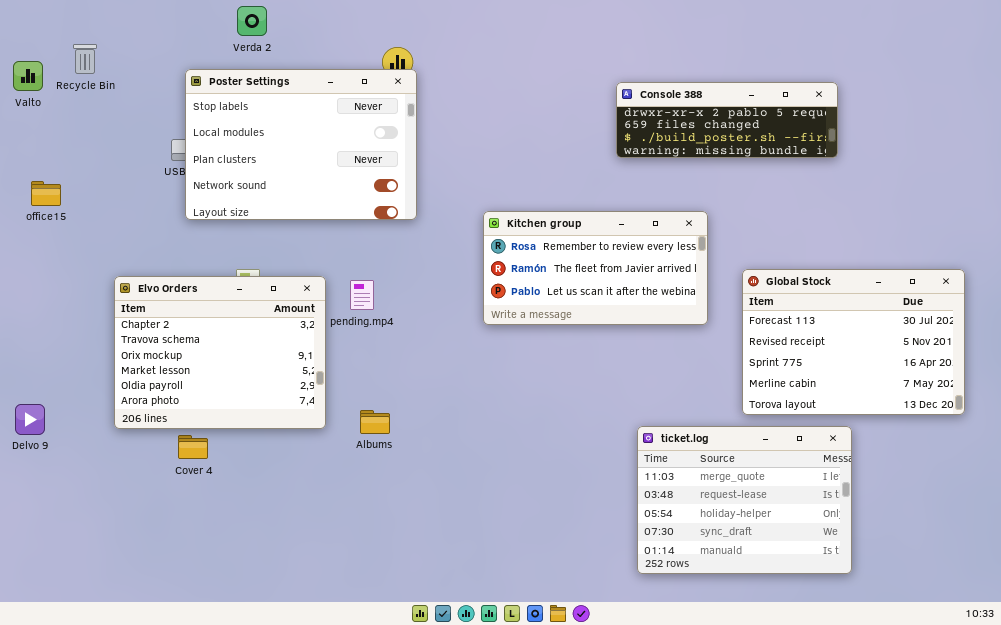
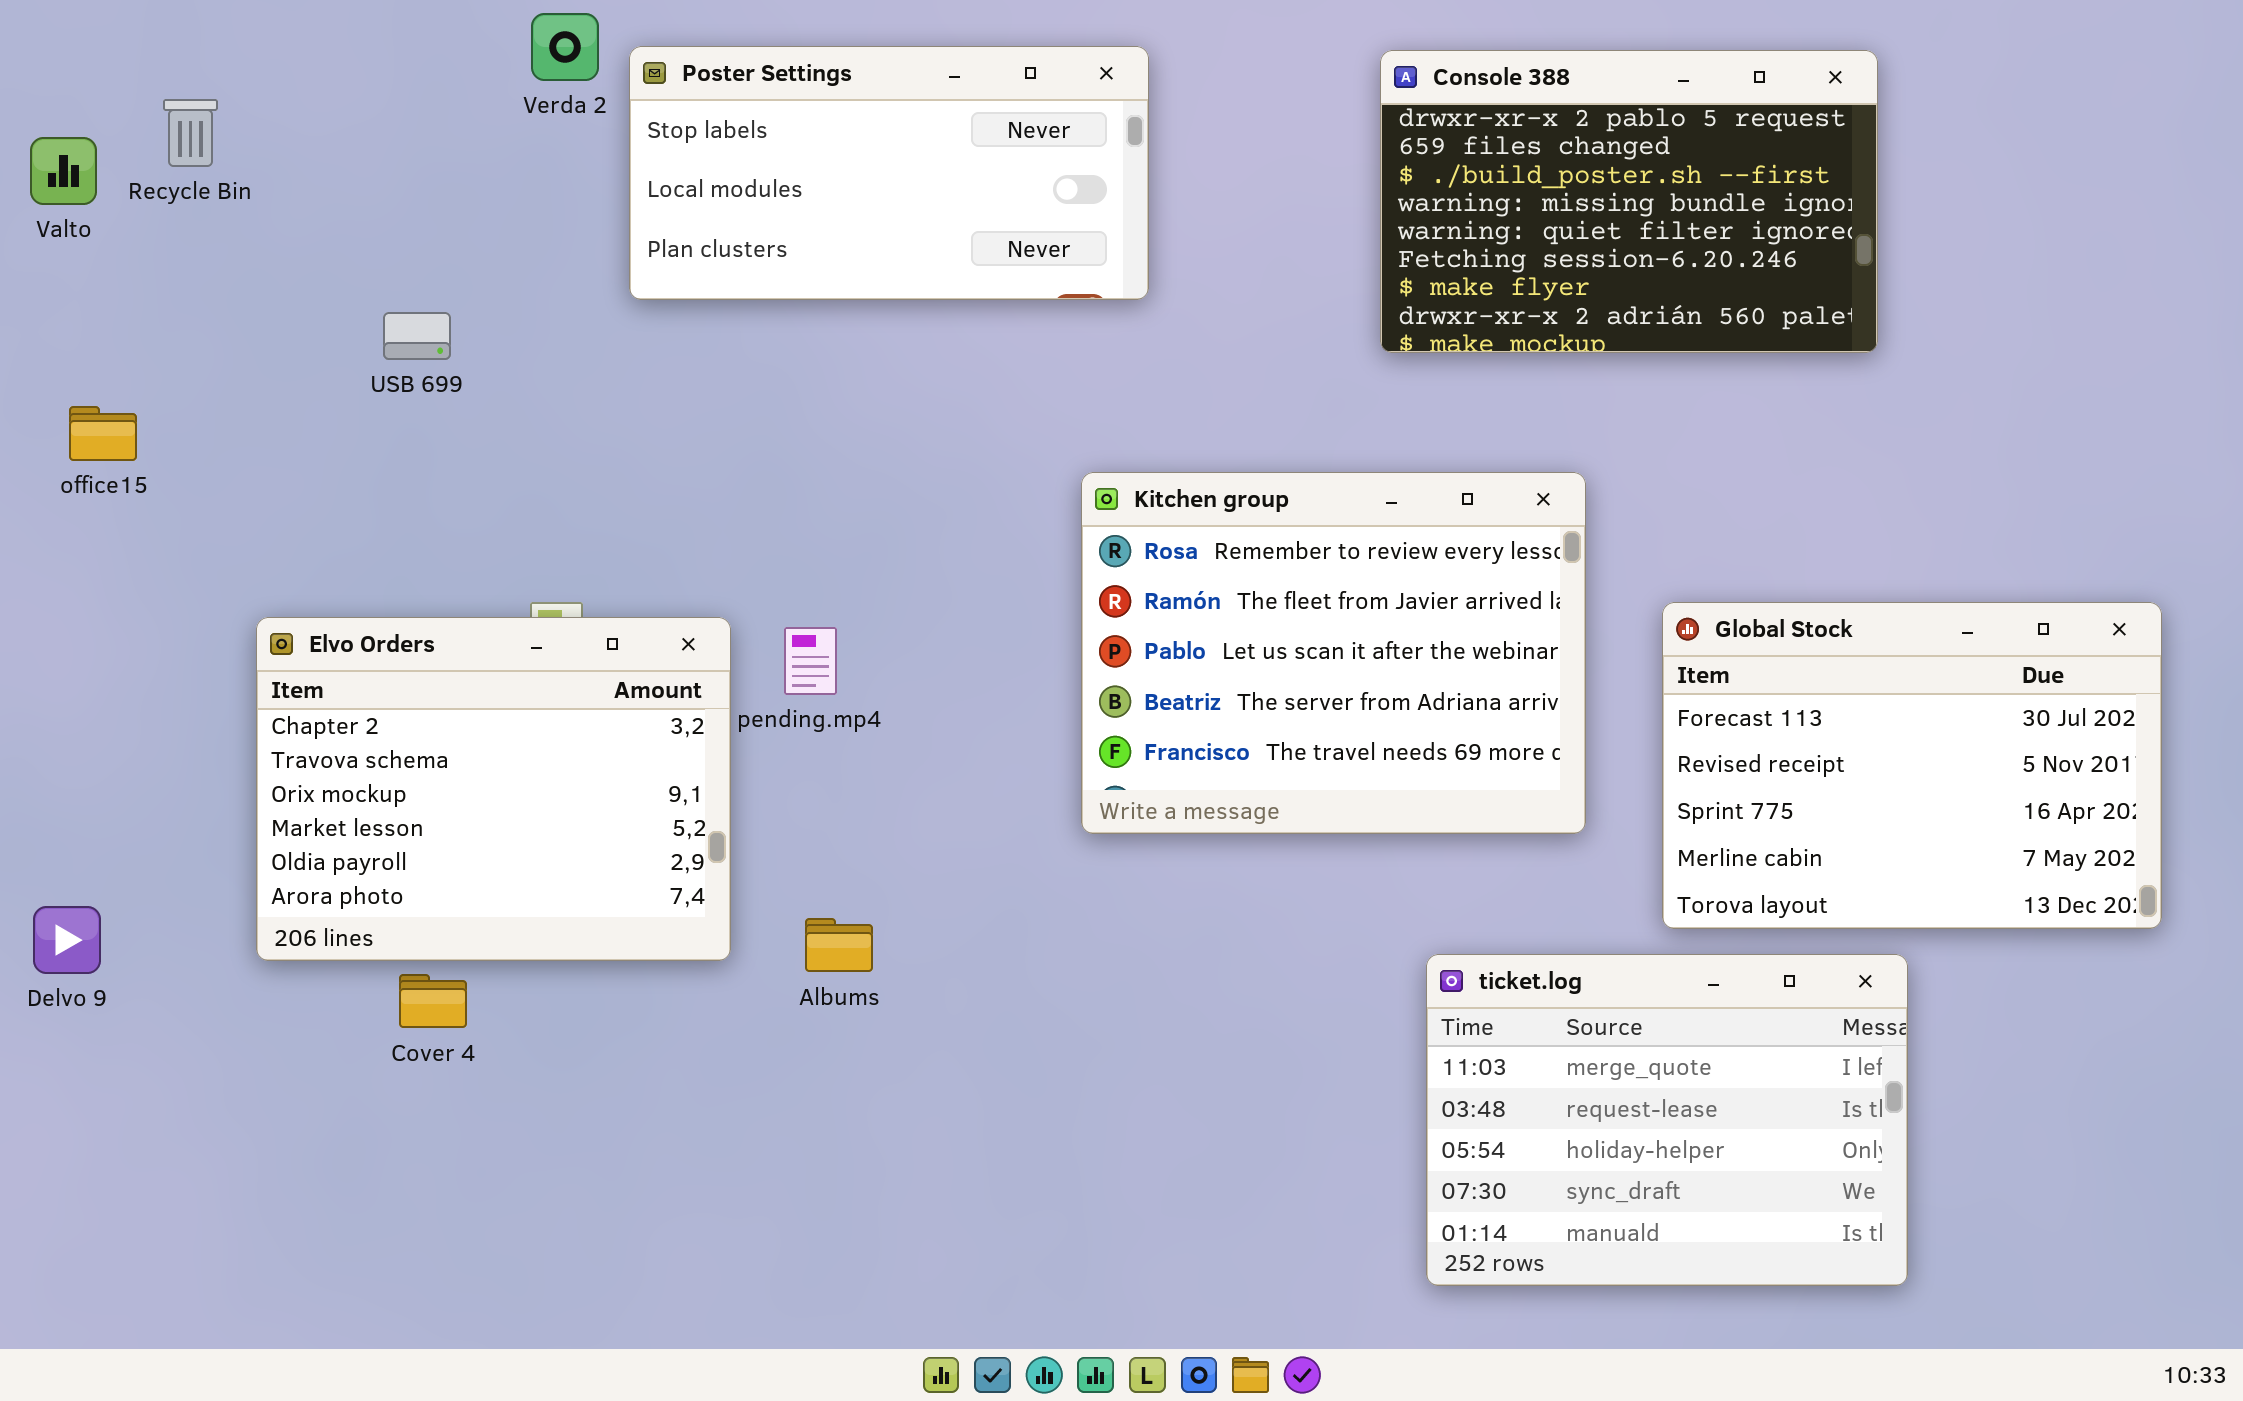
Poster Settings: [185,69,417,220] -> [629,46,1149,300], moved, resized
Console 388: [616,82,838,158] -> [1380,50,1878,353], resized
Kitchen group: [483,211,708,325] -> [1081,472,1586,834], resized

